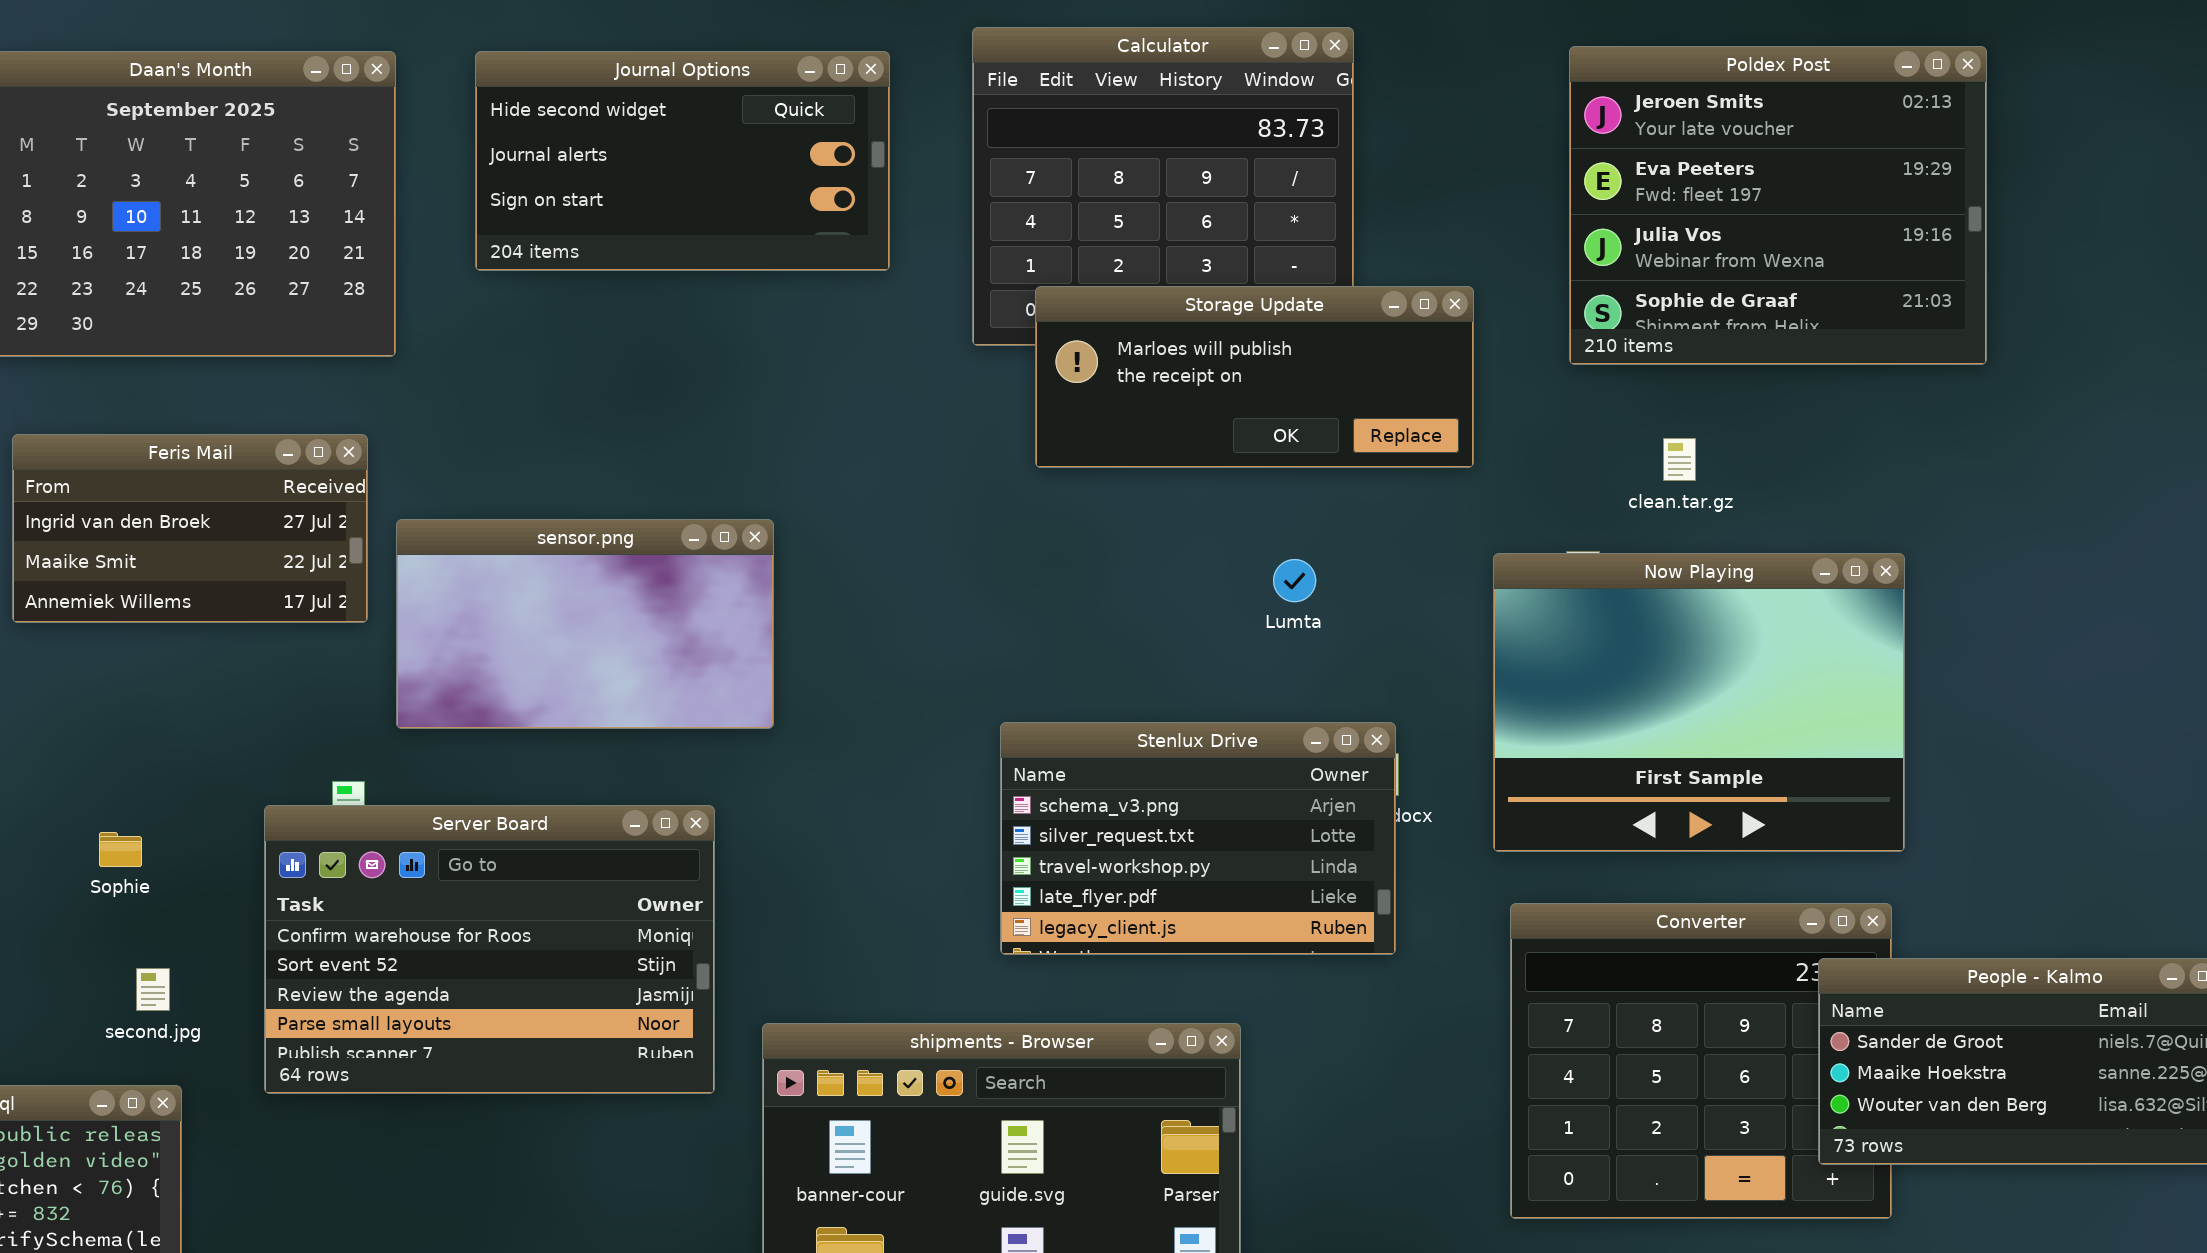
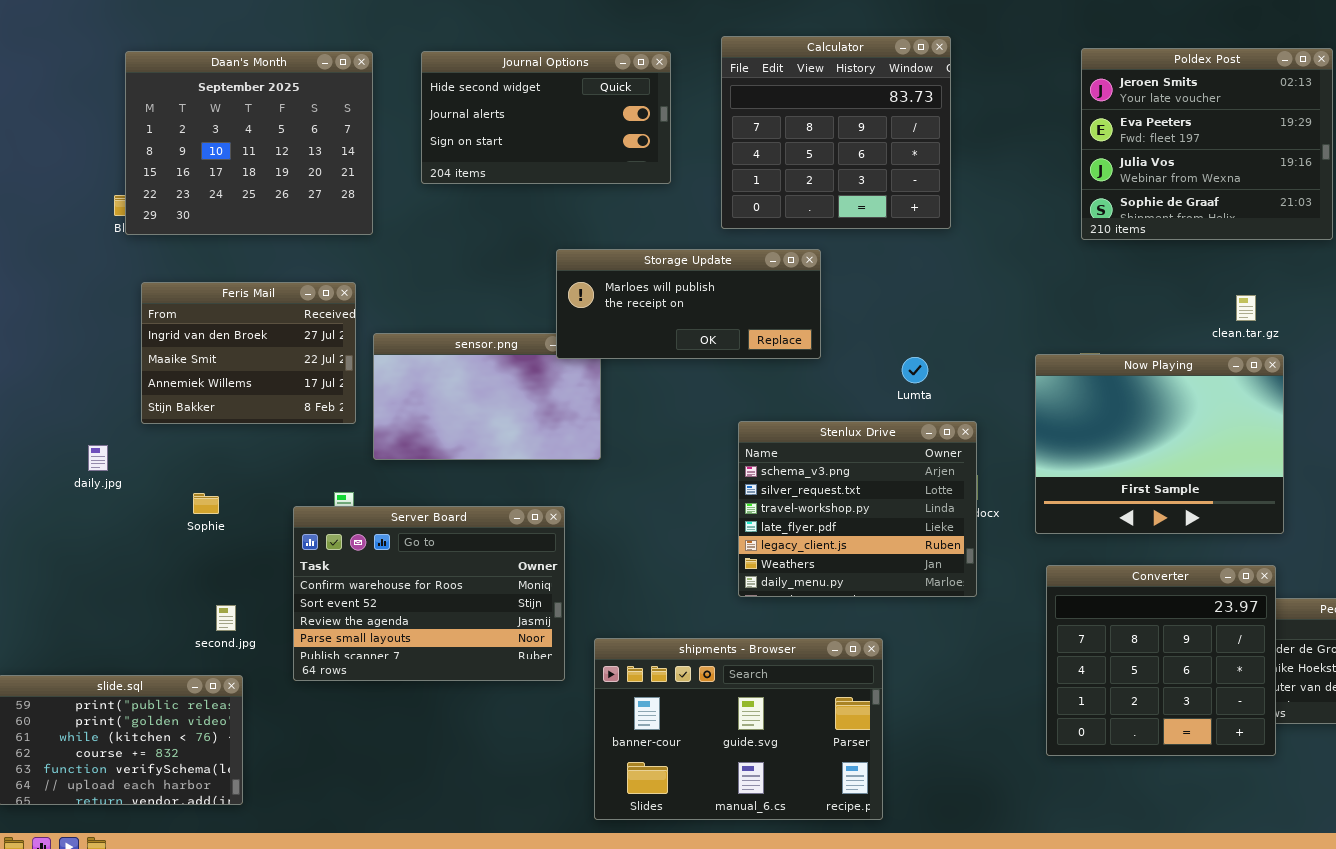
Storage Update: [1035,286,1474,468] -> [556,249,821,359], moved
Feris Mail: [12,434,368,623] -> [141,282,356,424], resized
clean.tar.gz: [1663,438,1696,481] -> [1236,295,1256,321], moved
Stenlux Drive: [1000,722,1396,955] -> [738,421,977,597], resized
Sophie: [99,832,142,867] -> [193,493,219,514], moved
Converter: [1510,903,1892,1219] -> [1046,565,1276,756], raised

